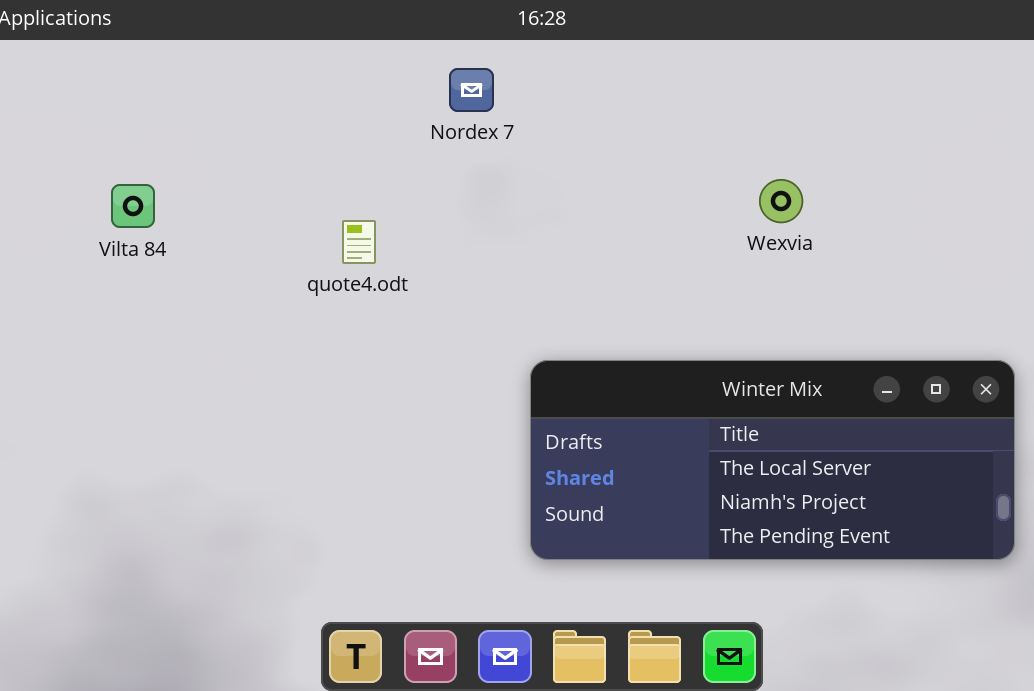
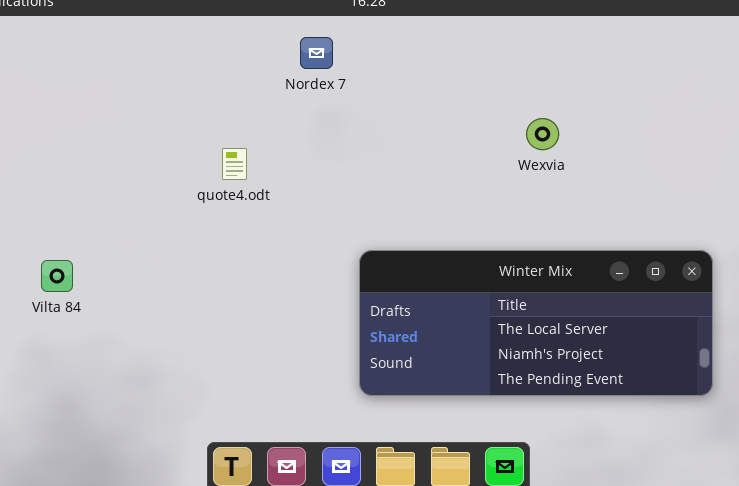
Vilta 84: [111,184,155,228] -> [41,260,73,292], moved

